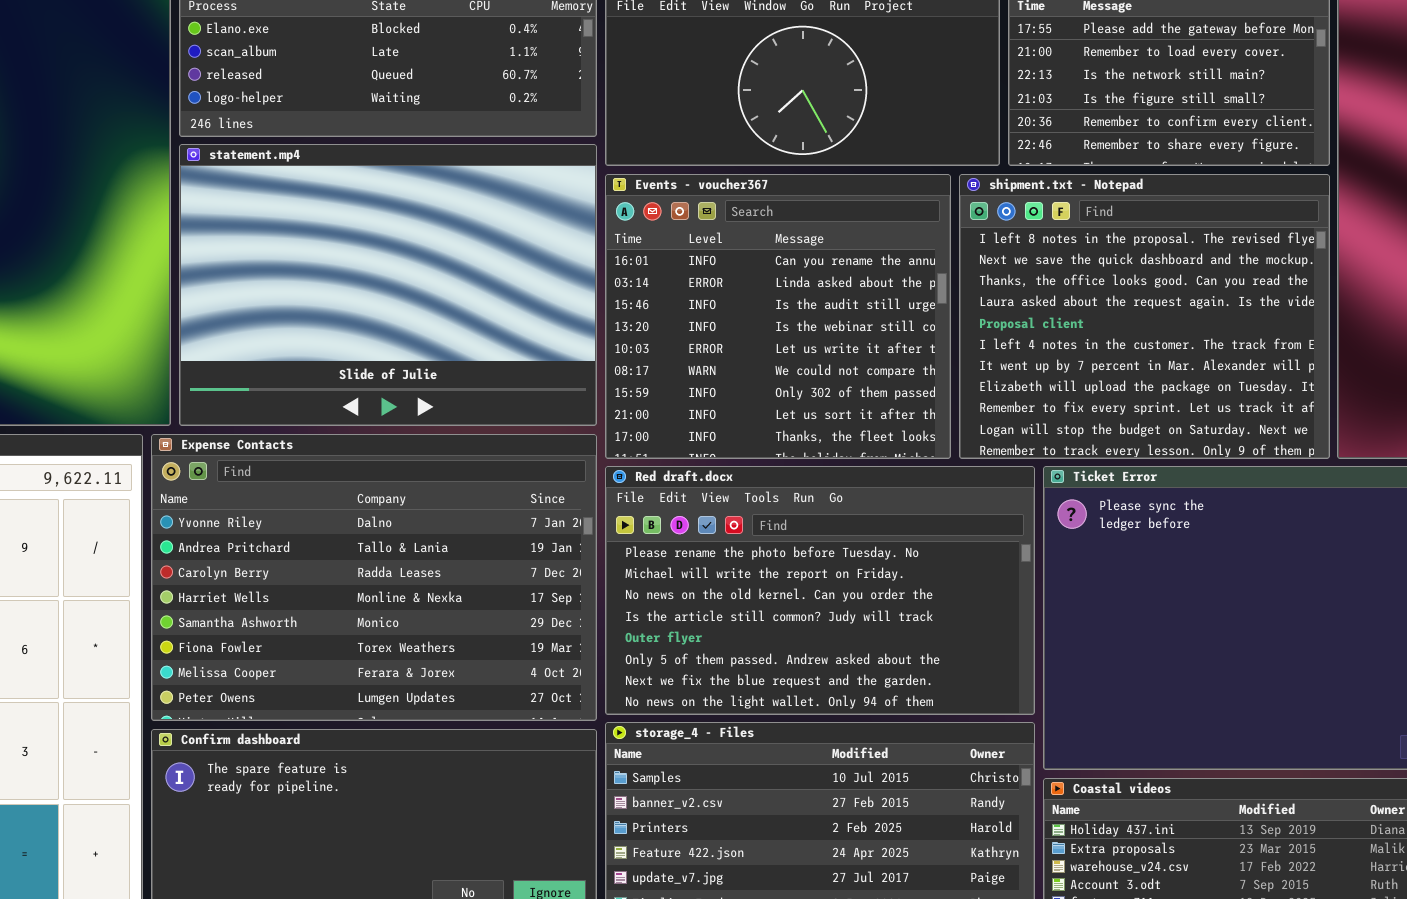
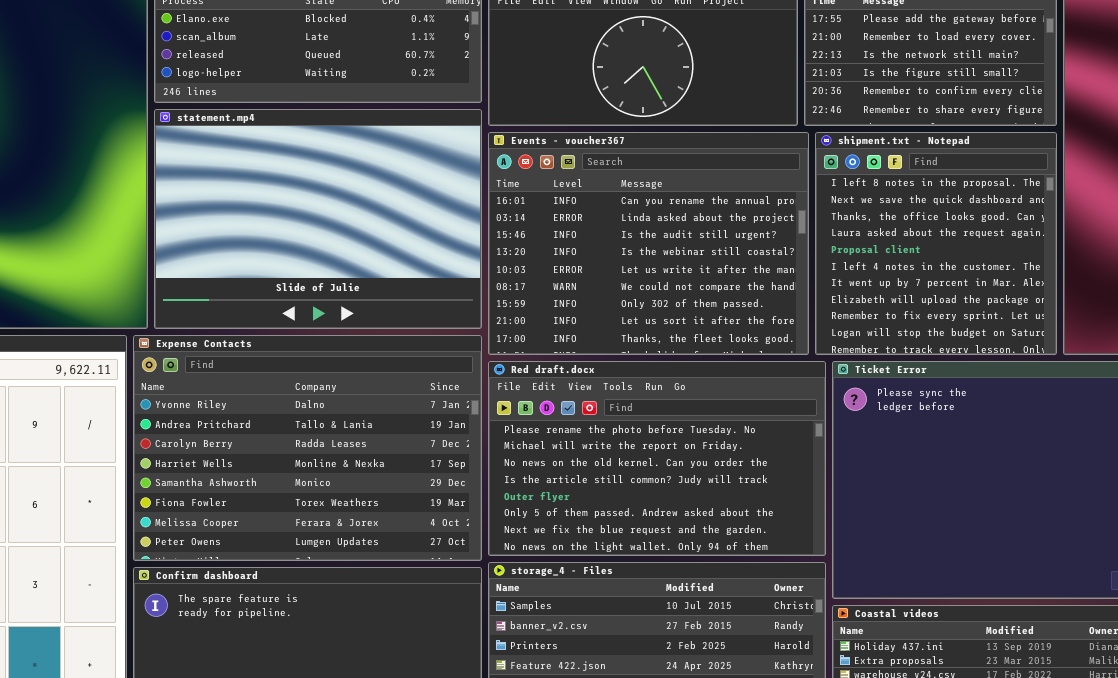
Events - voucher367: [605,174,951,459] -> [488,132,809,355], resized
shipment.txt - Notepad: [959,174,1330,459] -> [815,132,1057,355], resized

